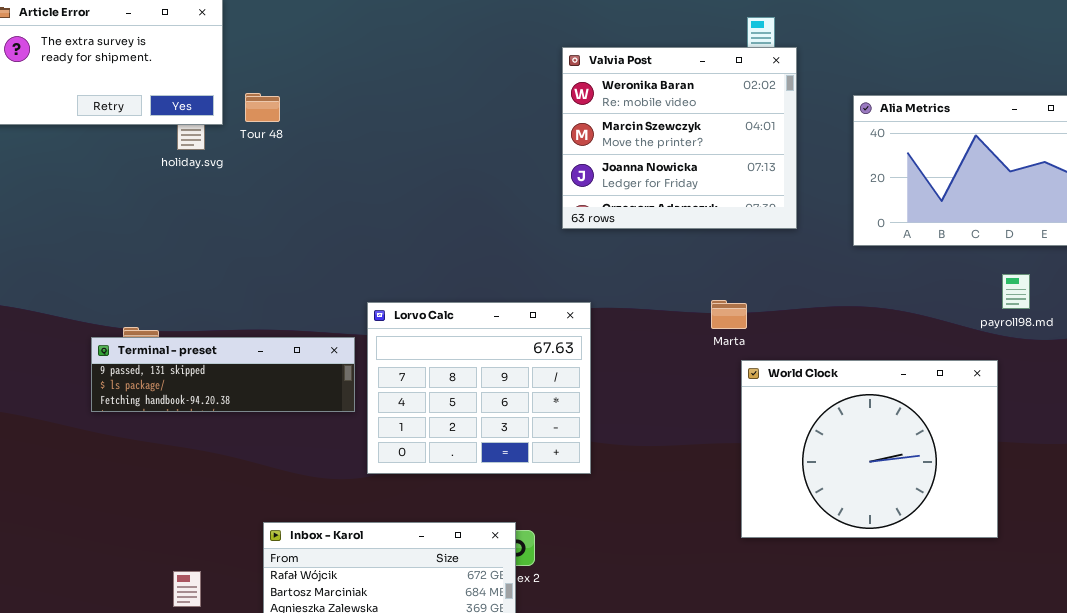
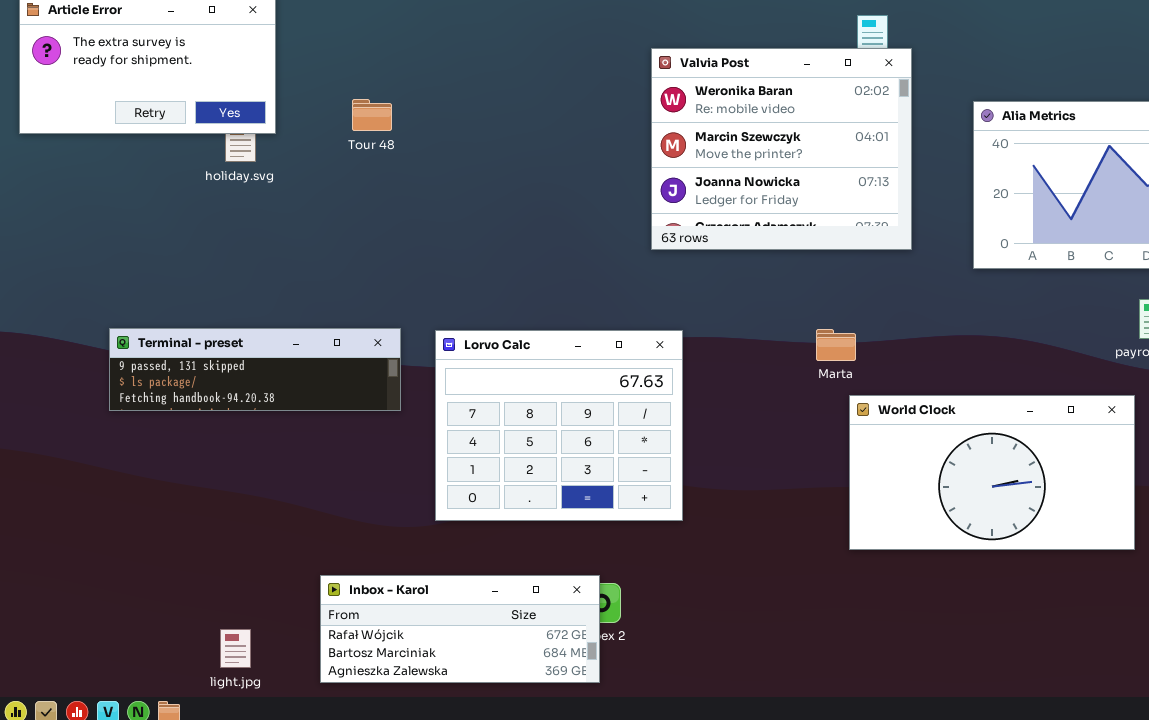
Tour 48: [245,93,280,122] -> [352,99,392,131], moved
Terminal - preset: [91,337,355,412] -> [109,328,401,411], moved
World Clock: [741,360,998,538] -> [849,395,1135,550], resized

